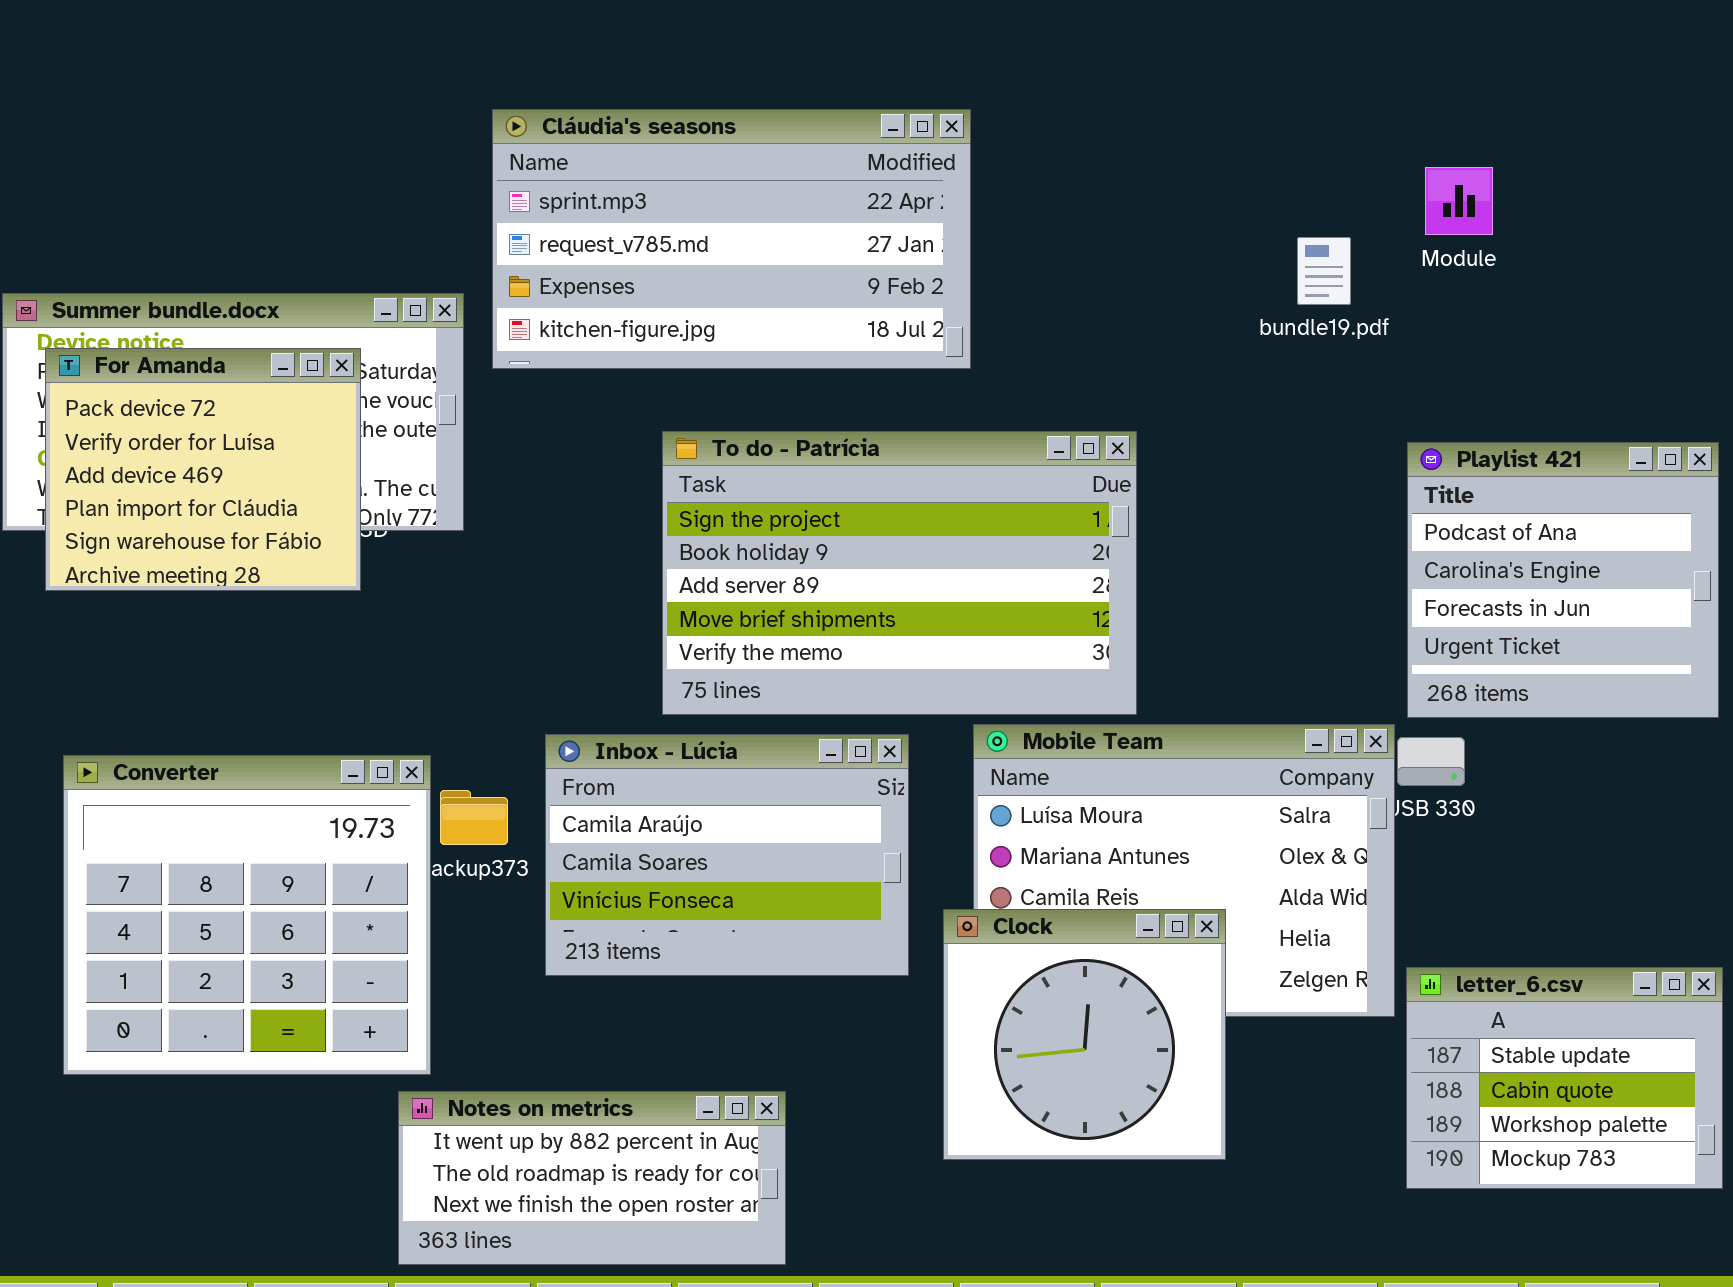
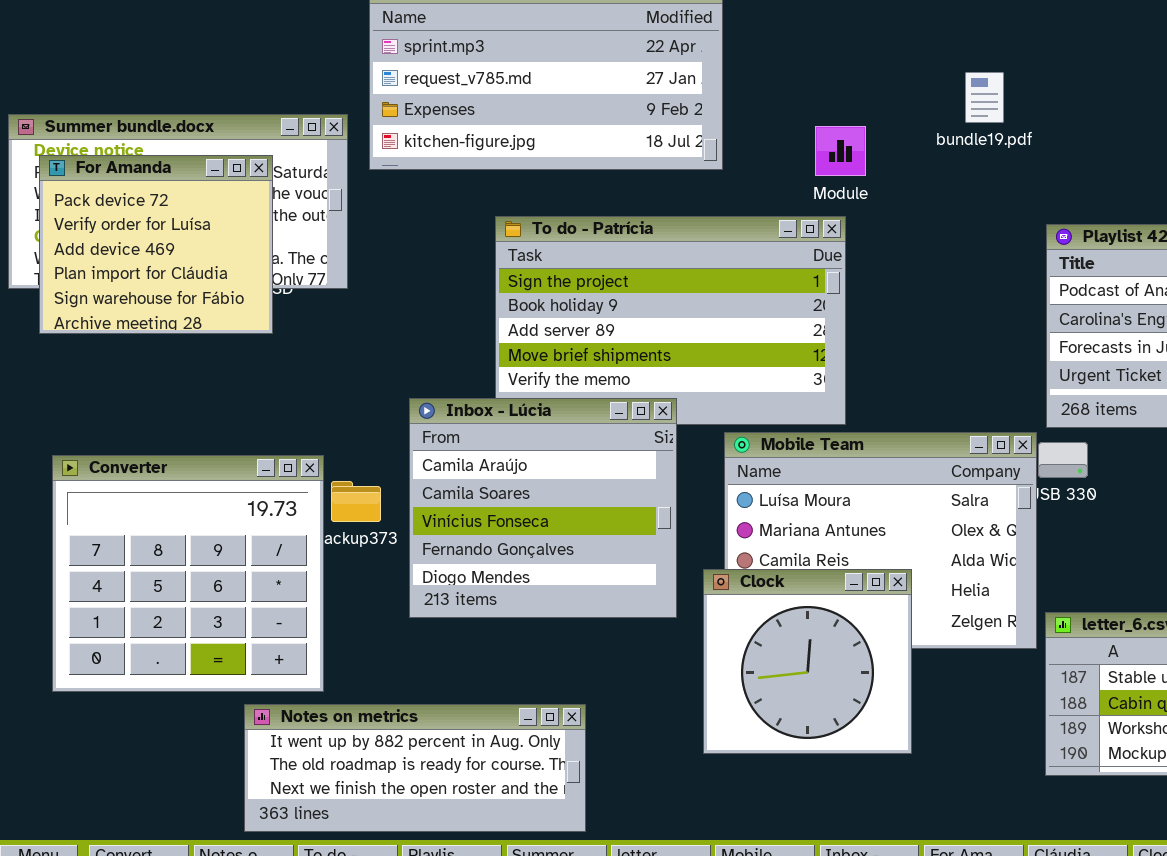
Module: [1425,167,1493,235] -> [815,126,866,176], moved
Inbox - Lúcia: [545,734,909,976] -> [409,398,677,618], resized
Notes on metrics: [398,1091,786,1265] -> [244,704,586,832], resized

